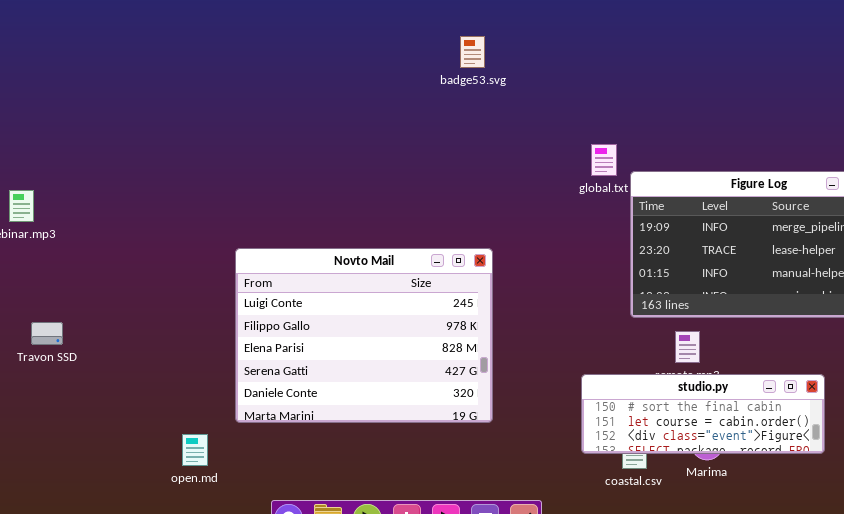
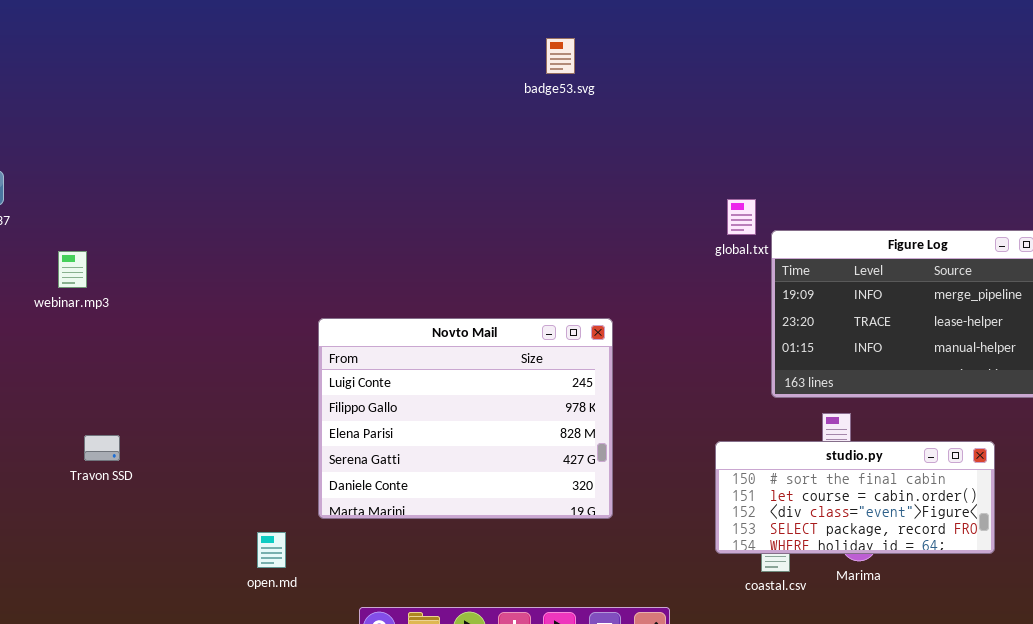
badge53.svg: [460,36,485,68] -> [546,38,575,74], moved
Travon SSD: [31,322,63,345] -> [84,435,120,461], moved
studio.py: [581,374,825,454] -> [715,441,995,554], resized

